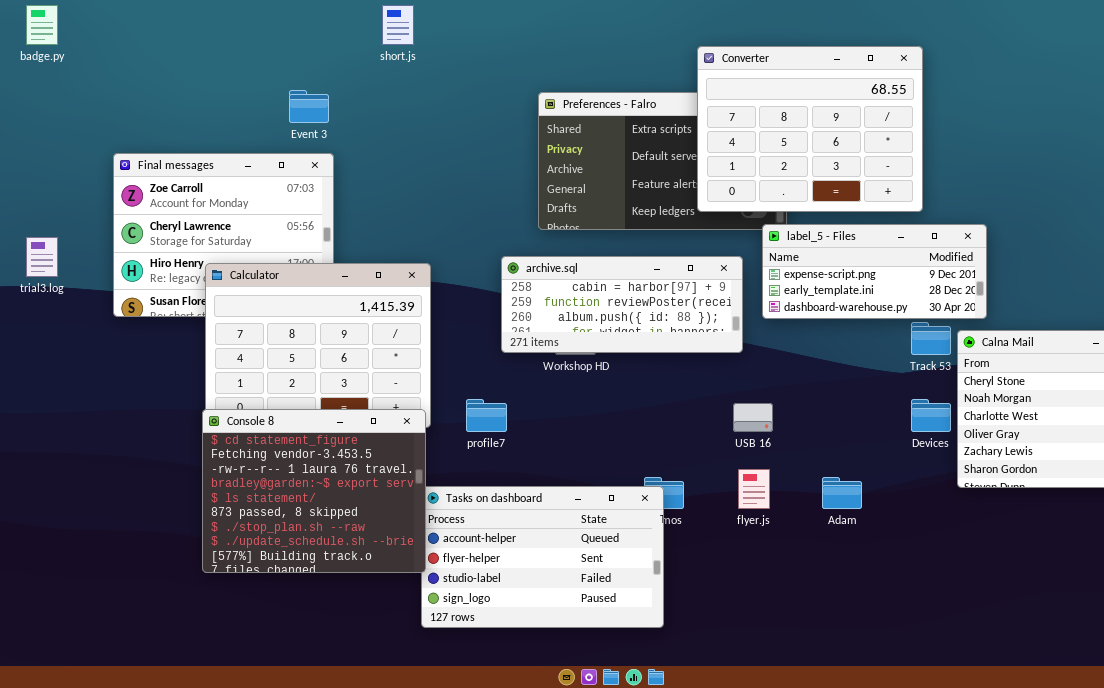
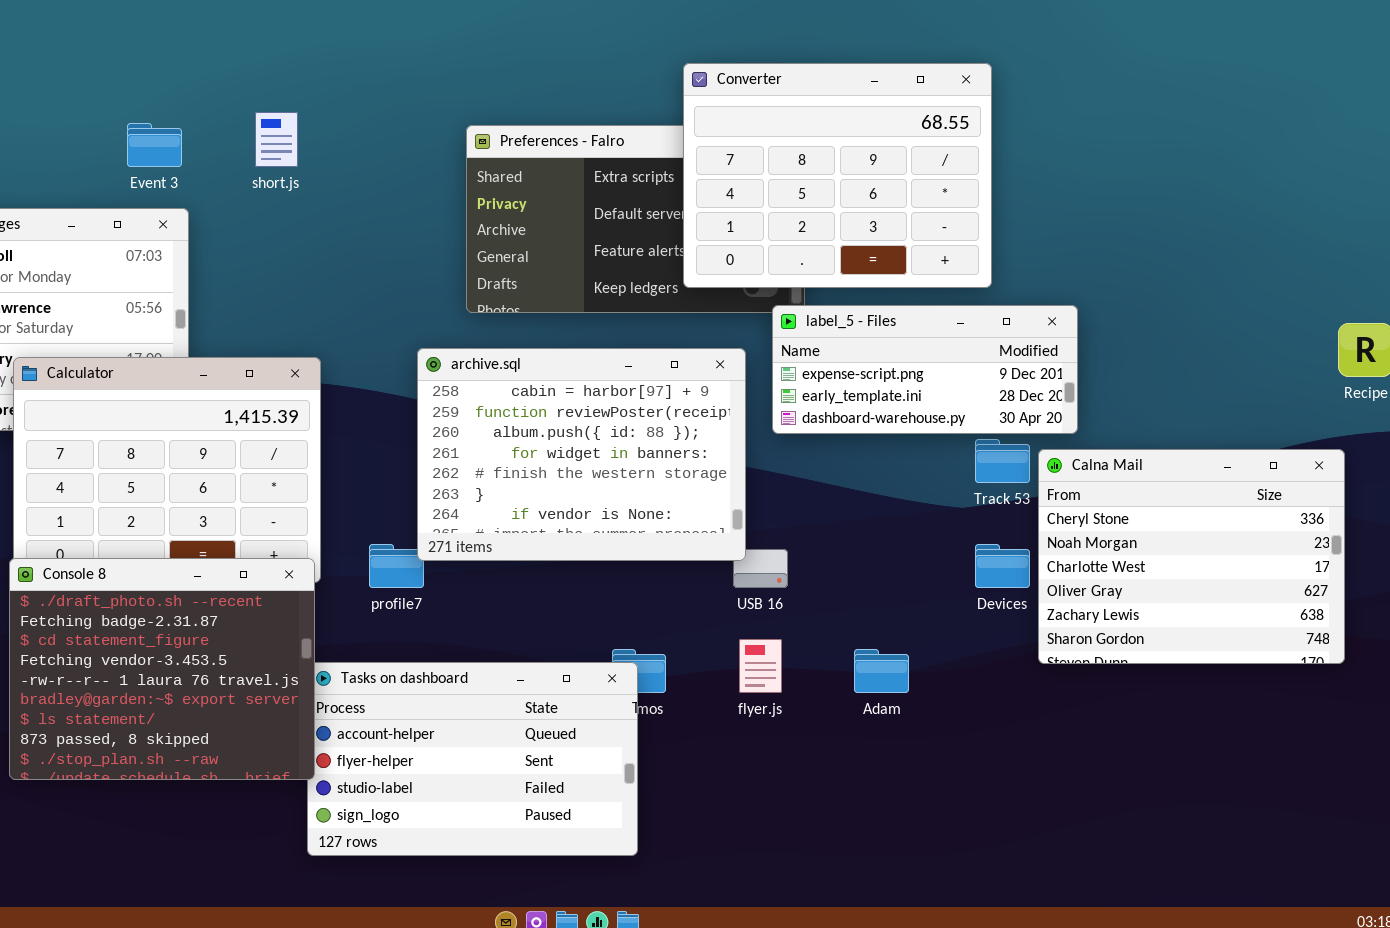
short.js: [382,5,414,45] -> [255,112,298,167], moved
archive.sql: [501,256,743,353] -> [417,348,746,561], resized
Console 8: [202,409,426,573] -> [9,558,315,780], scrolled up 2 rows

